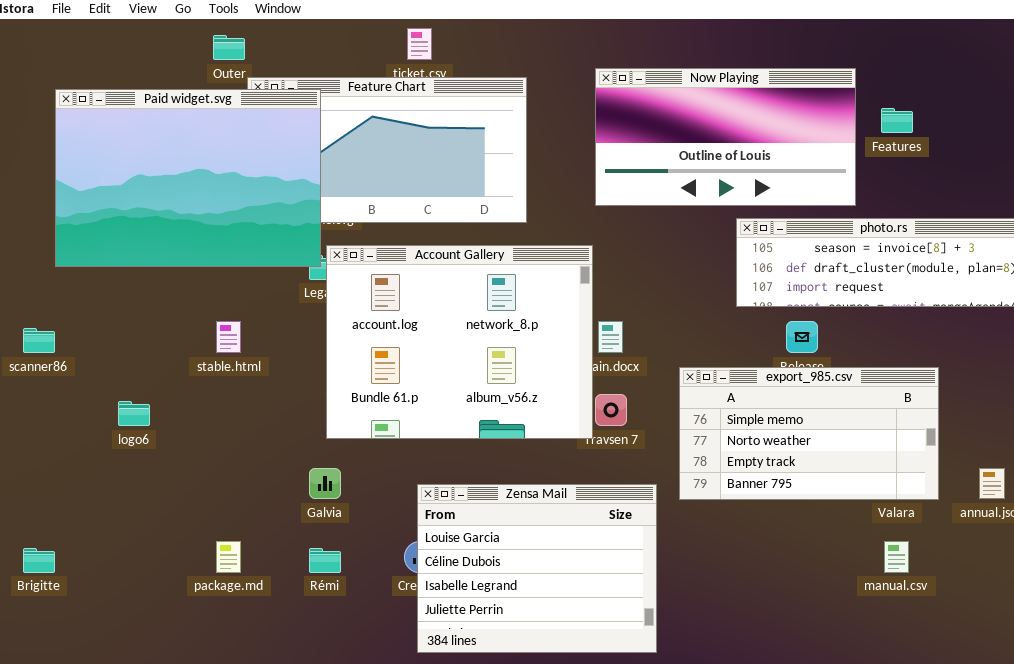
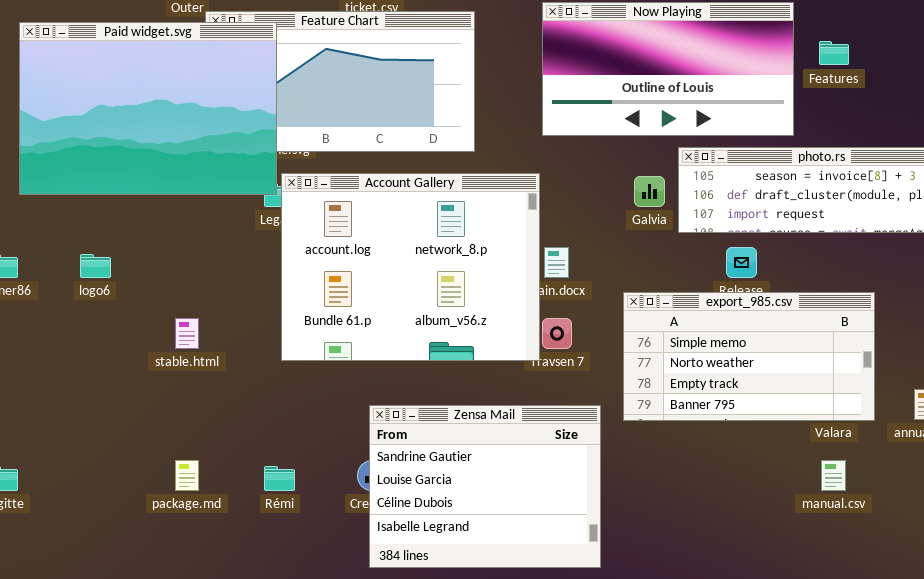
stable.html: [216,321,241,353] -> [175,318,199,349], moved
logo6: [118,401,150,426] -> [80,254,111,278], moved
Galvia: [309,468,341,499] -> [634,176,665,207], moved
Zensa Mail: [417,484,657,653] -> [369,405,601,568], scrolled up 1 row

